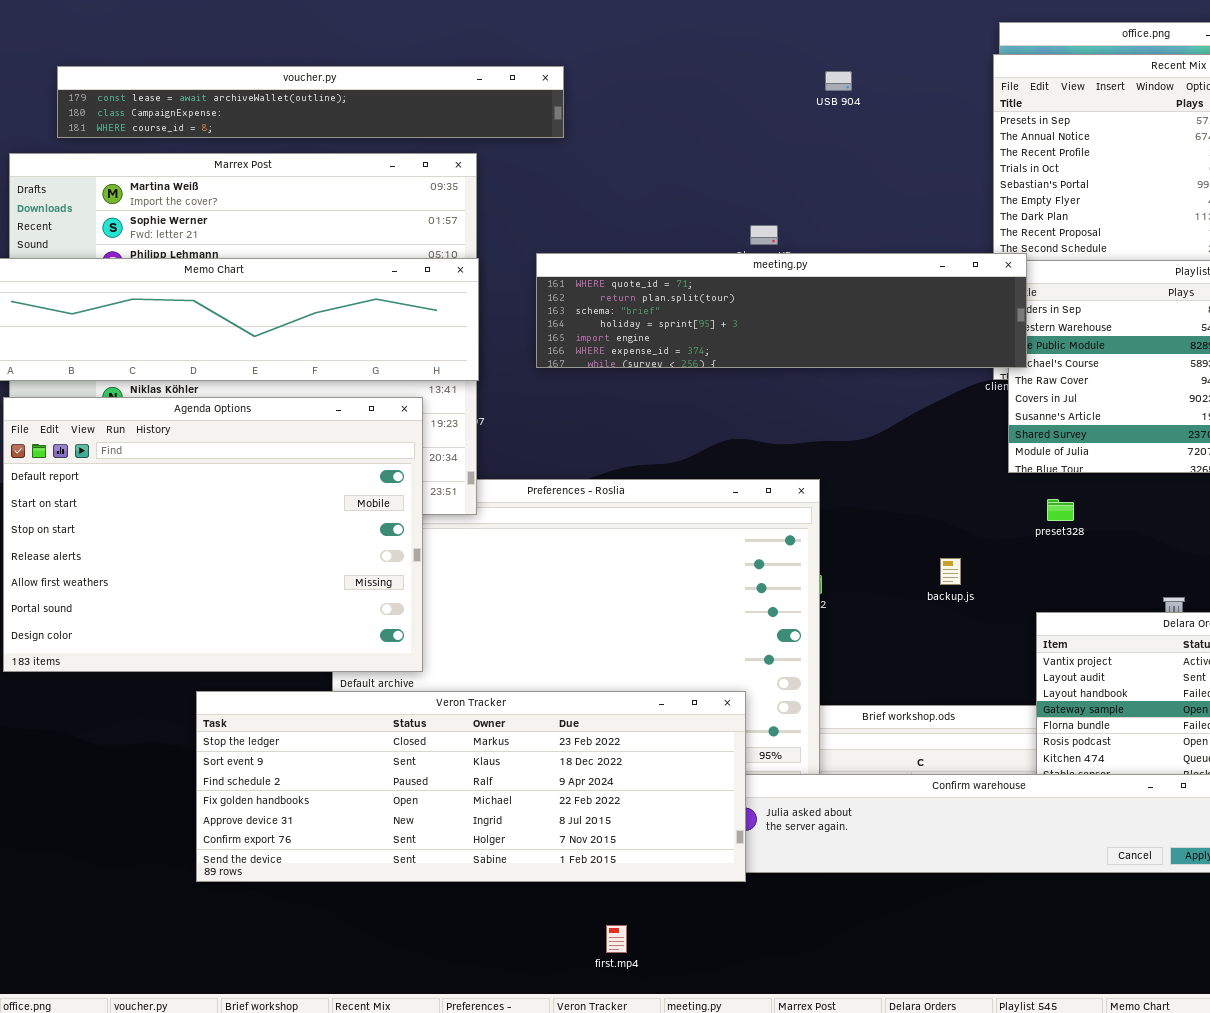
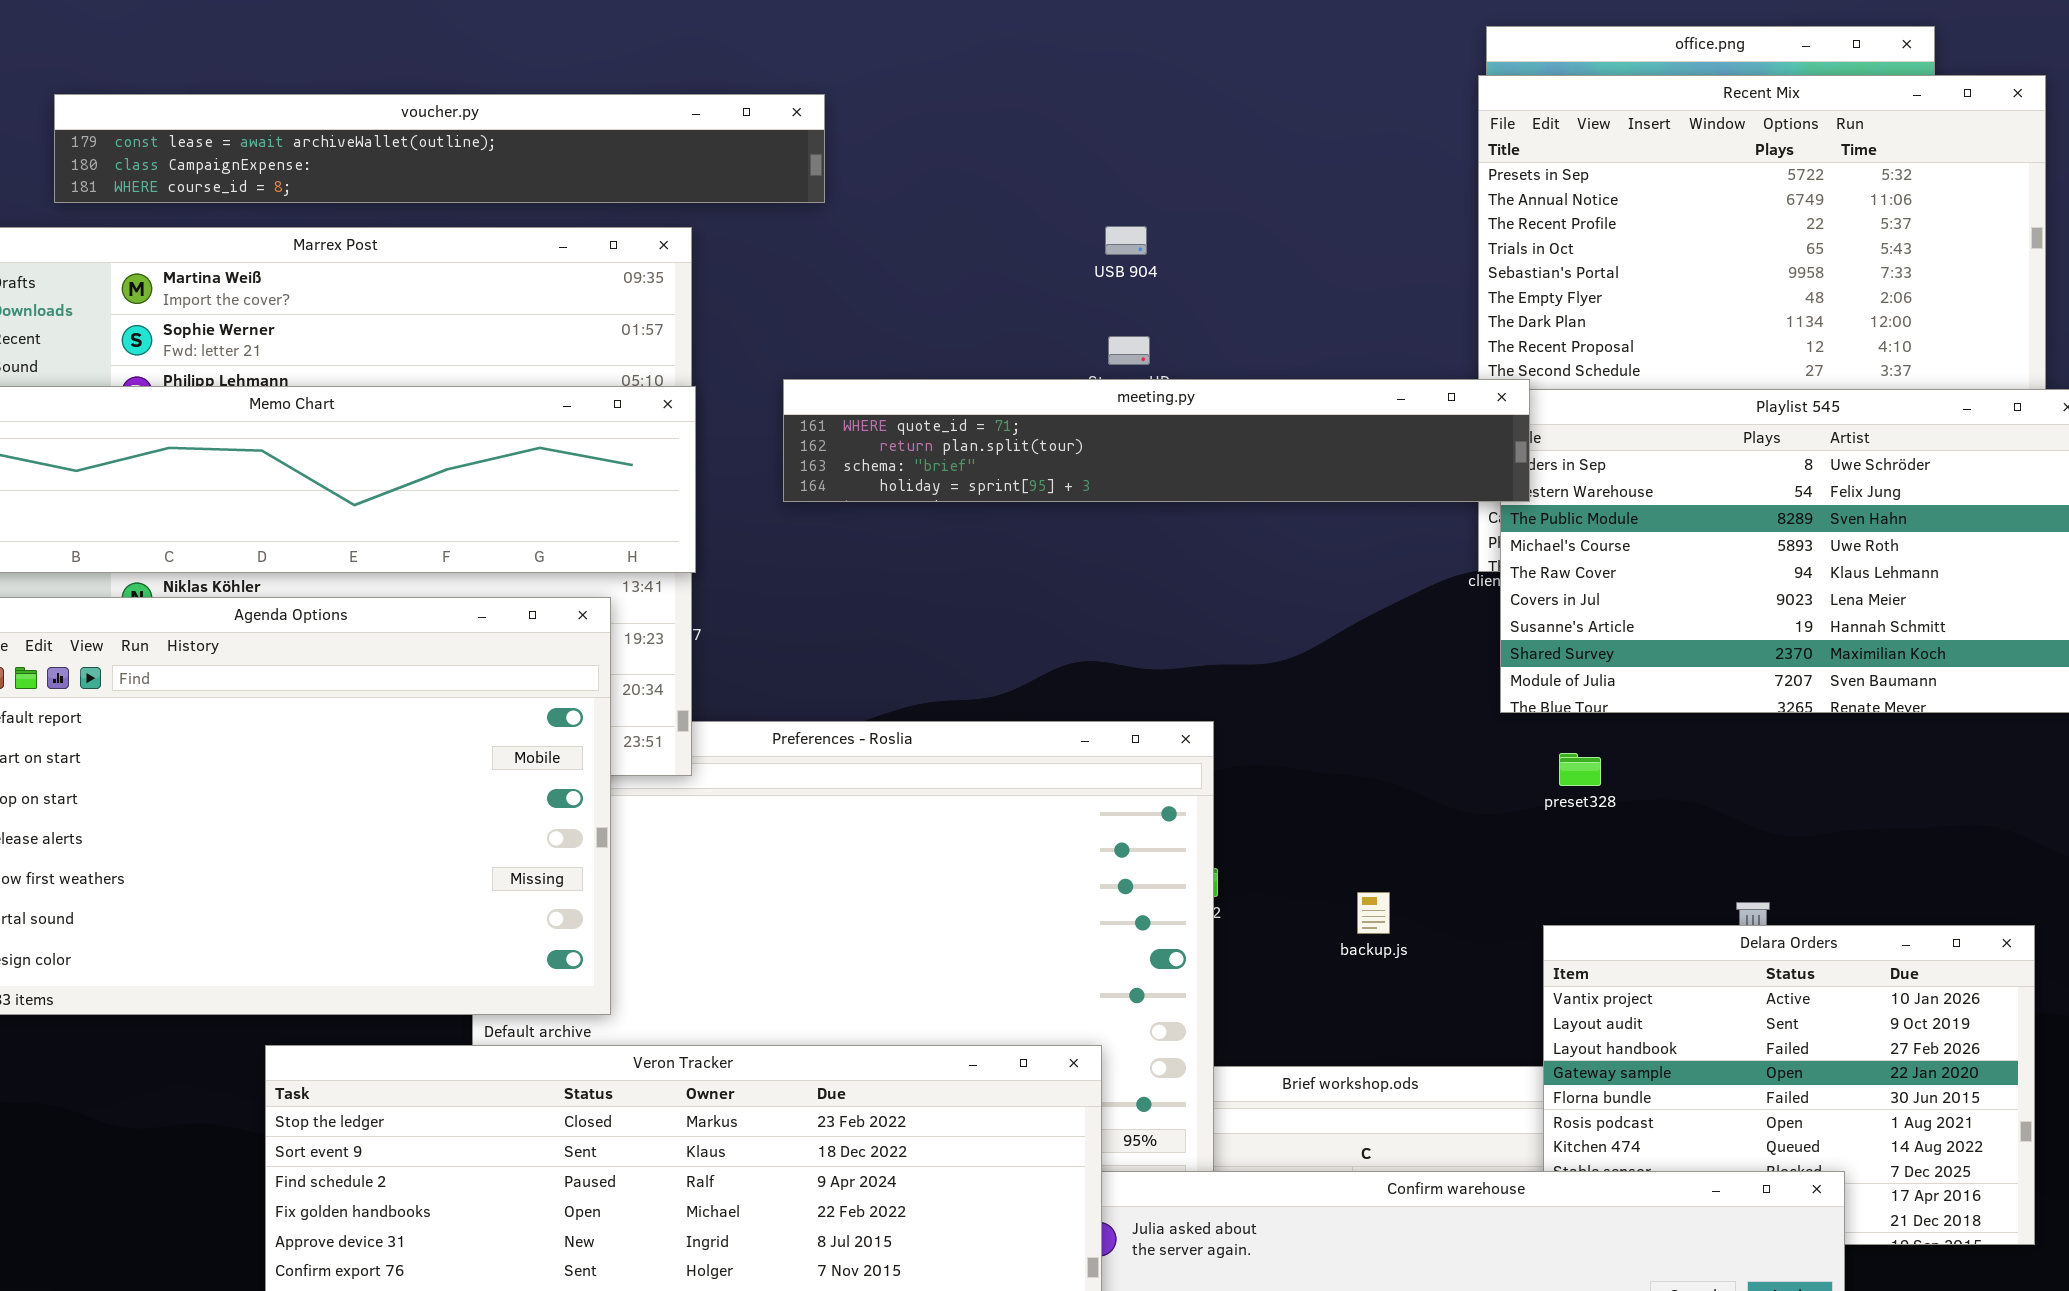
USB 904: [825,71,852,91] -> [1105,226,1147,255], moved
meeting.py: [536,253,1027,368] -> [783,379,1530,502], resized
backup.js: [940,558,961,585] -> [1357,892,1390,934], moved

